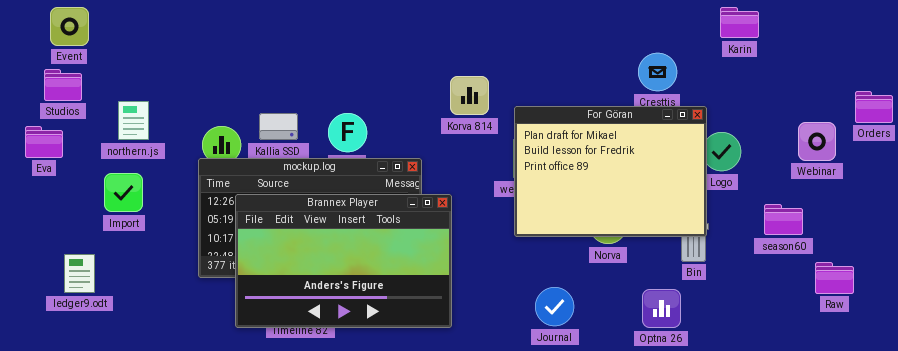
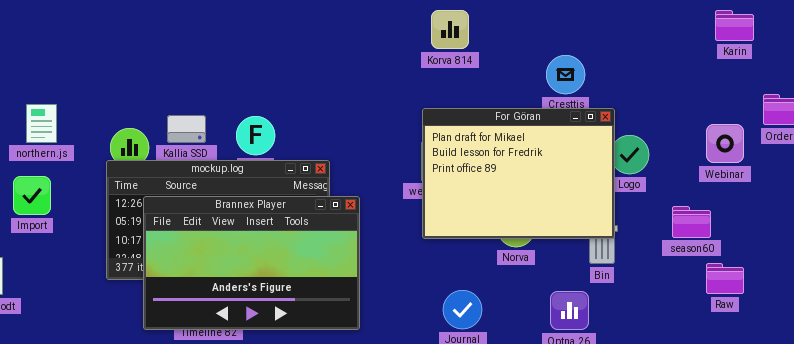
Karin: [720,7,759,38] -> [715,10,754,41], moved
Korva 814: [450,76,489,115] -> [431,10,469,49], moved
Raw: [815,262,854,294] -> [706,263,744,294], moved

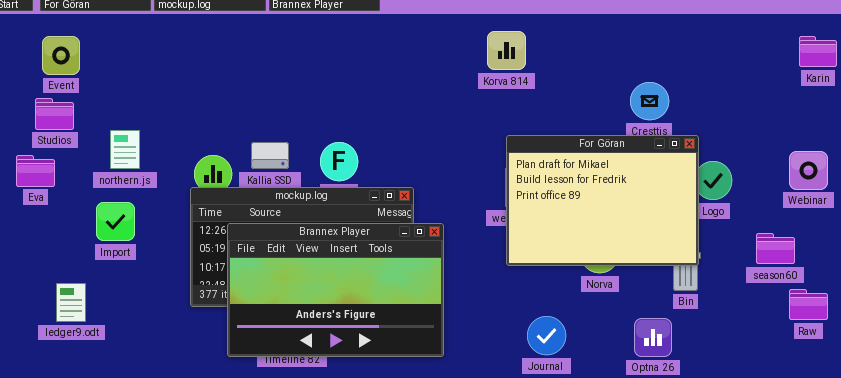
Korva 814: [431,10,469,49] -> [487,31,526,70], moved

